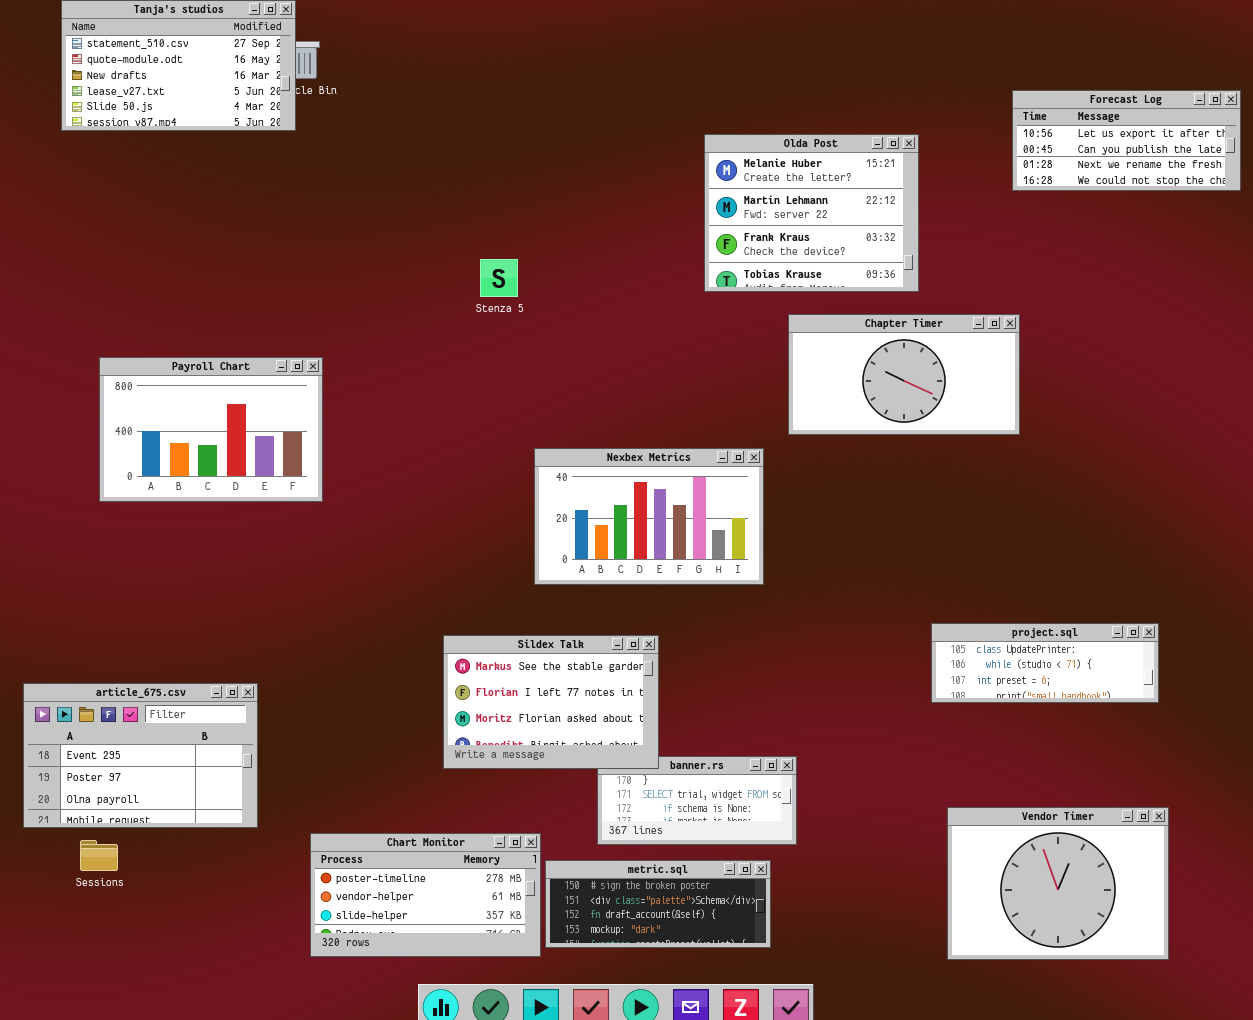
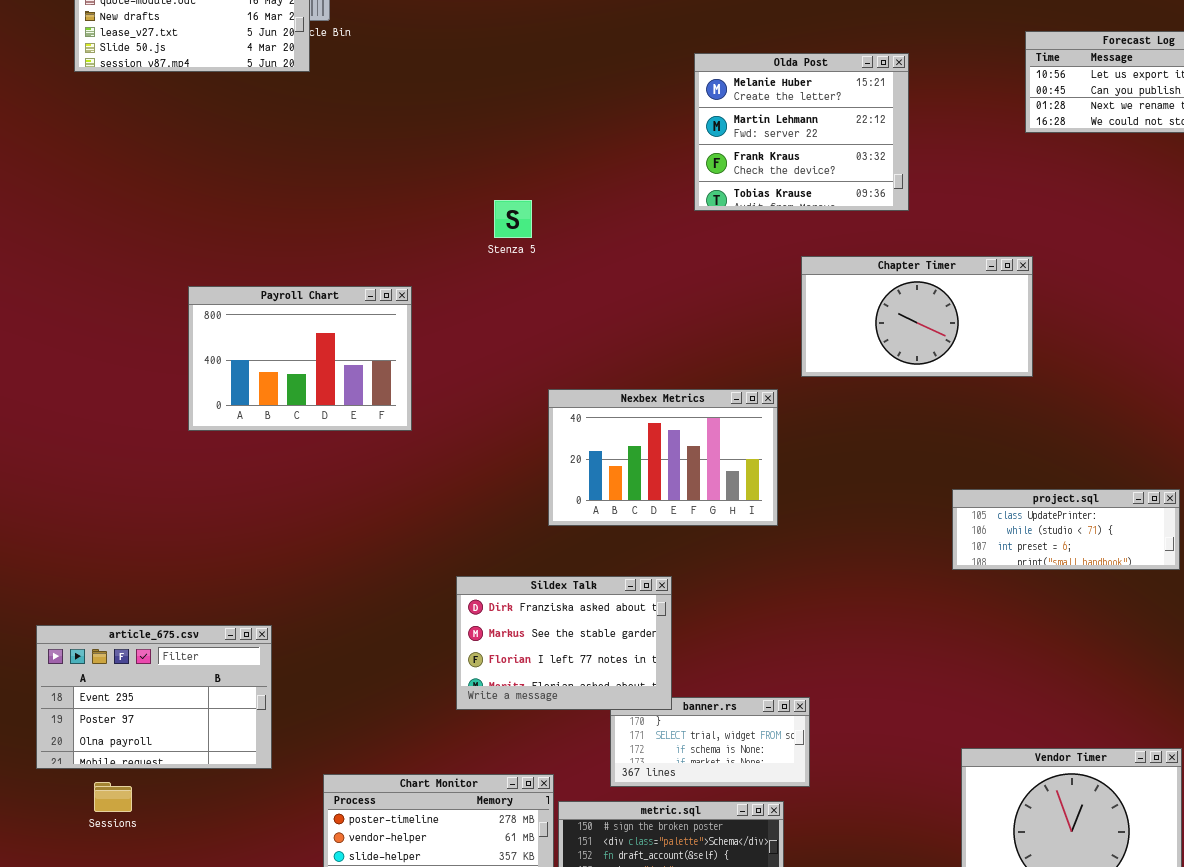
Olda Post: [704,134,919,292] -> [694,53,909,211], moved
Payroll Chart: [99,357,323,502] -> [188,286,412,431], moved
project.sql: [931,623,1159,703] -> [952,489,1180,570], moved
Sildex Talk: [443,635,659,769] -> [456,576,672,710], scrolled up 1 row

